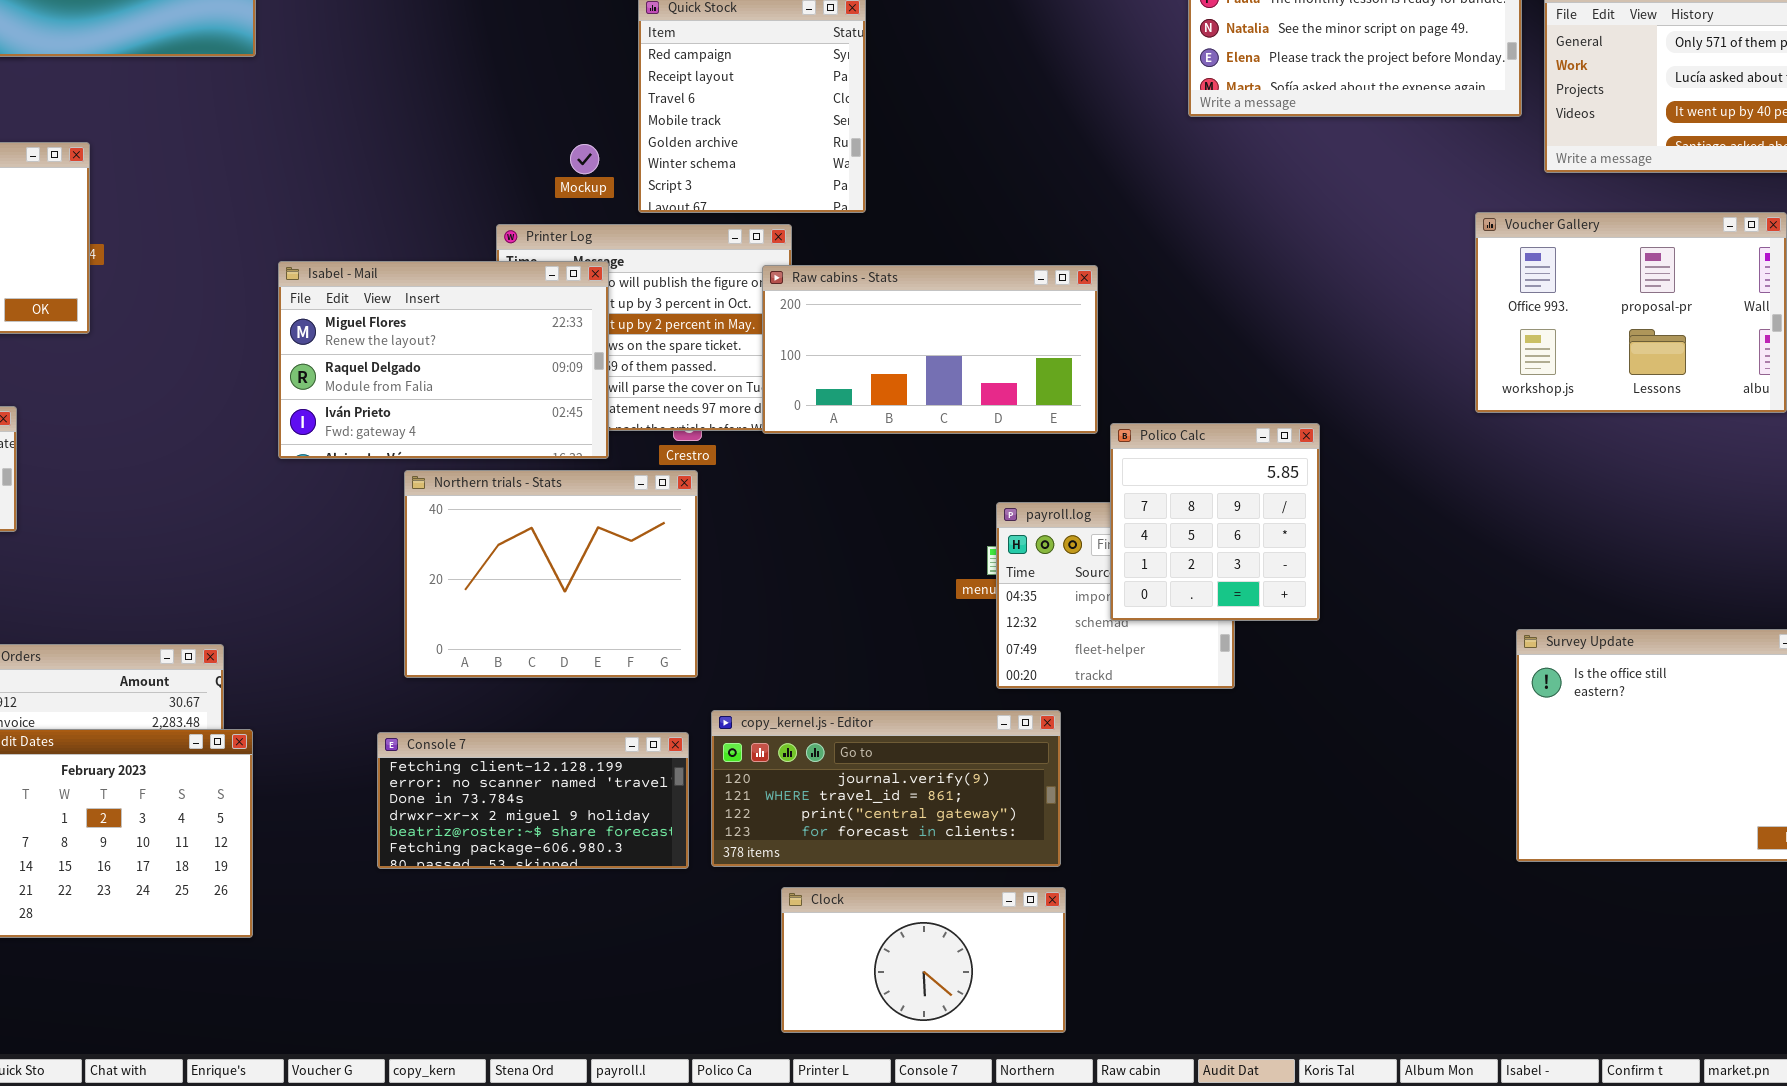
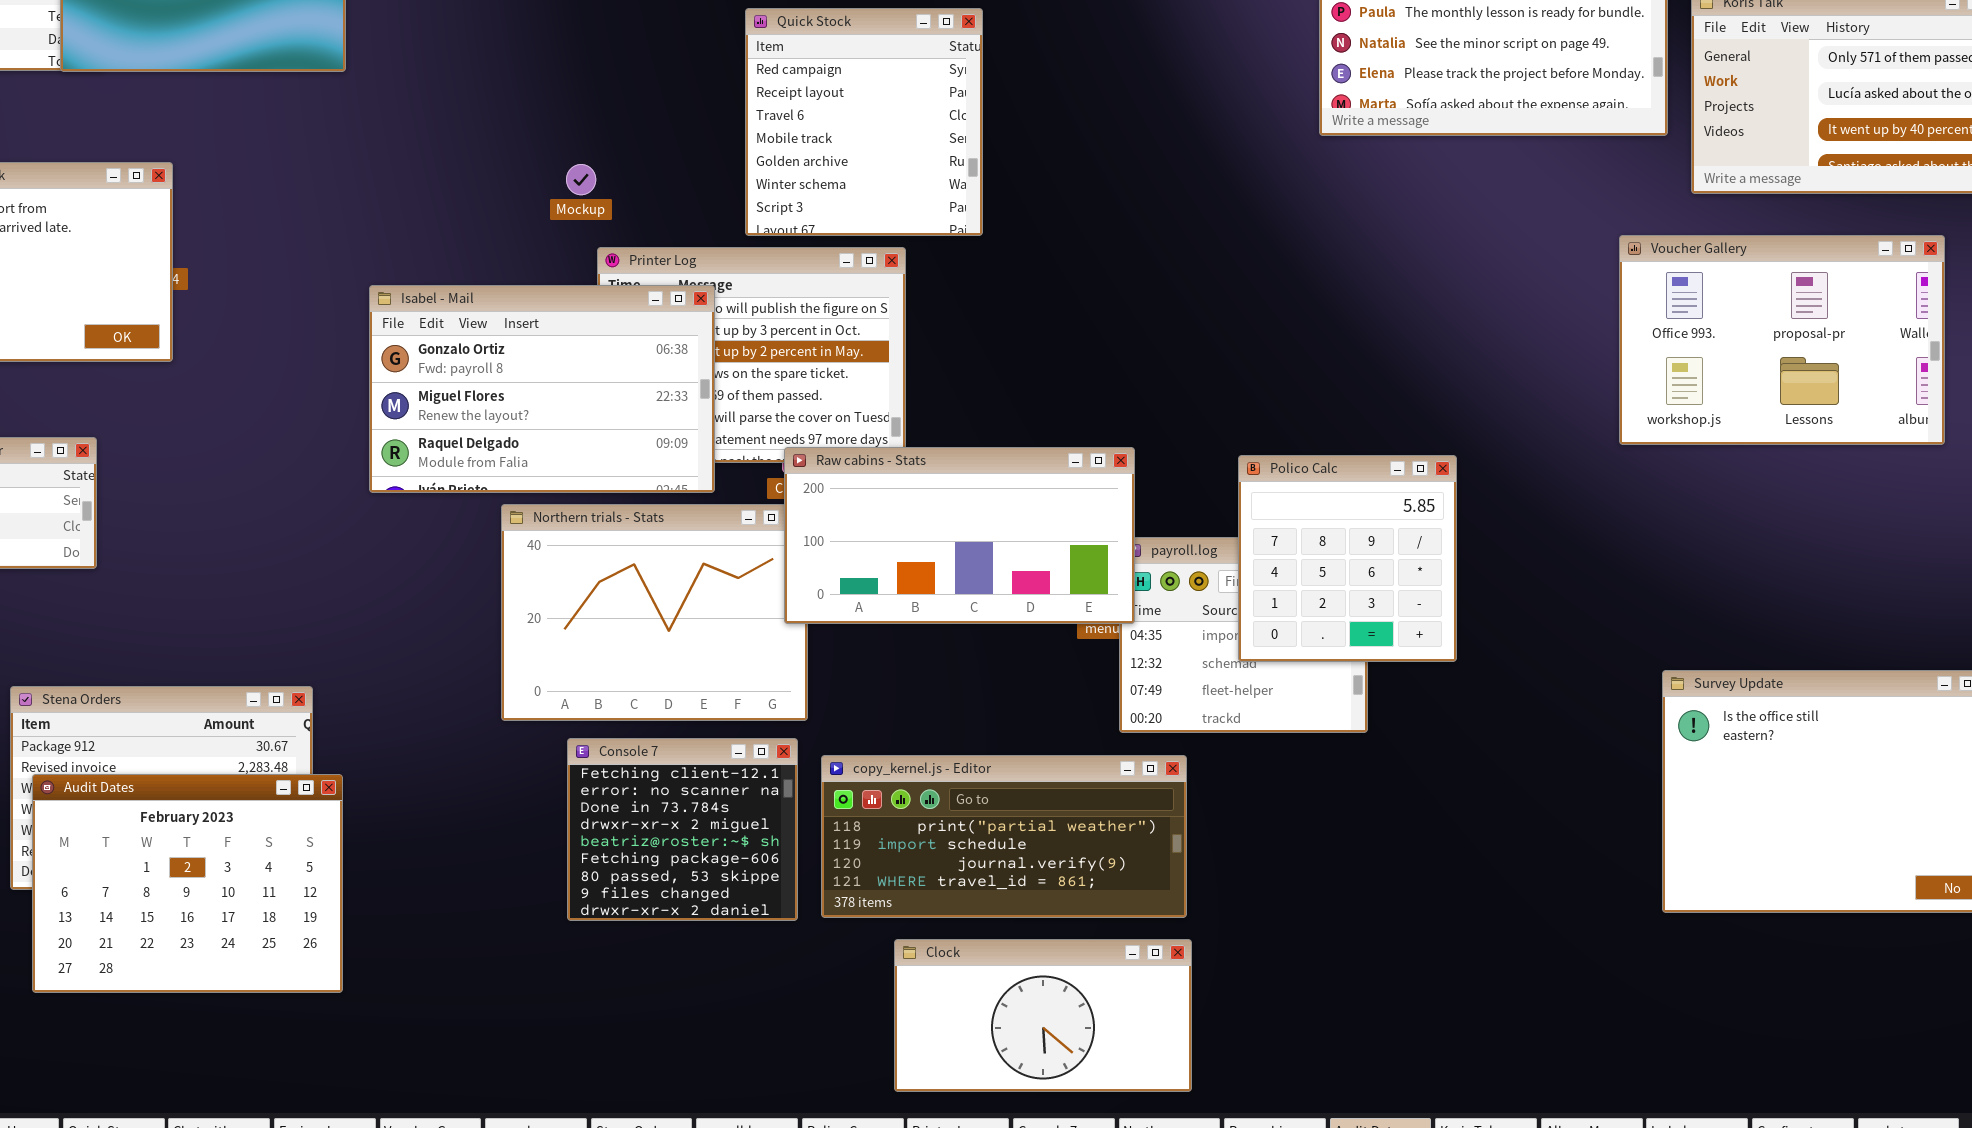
Mockup: [570,144,599,174] -> [566,164,596,195], moved
Isabel - Mail: [278,261,609,459] -> [369,285,715,493], scrolled up 1 row
Raw cabins - Stats: [762,265,1098,434] -> [784,447,1135,624], moved
copy_kernel.js - Editor: [711,710,1061,867] -> [821,755,1187,918], scrolled up 2 rows
Console 7: [377,732,689,869] -> [567,738,798,921], resized

